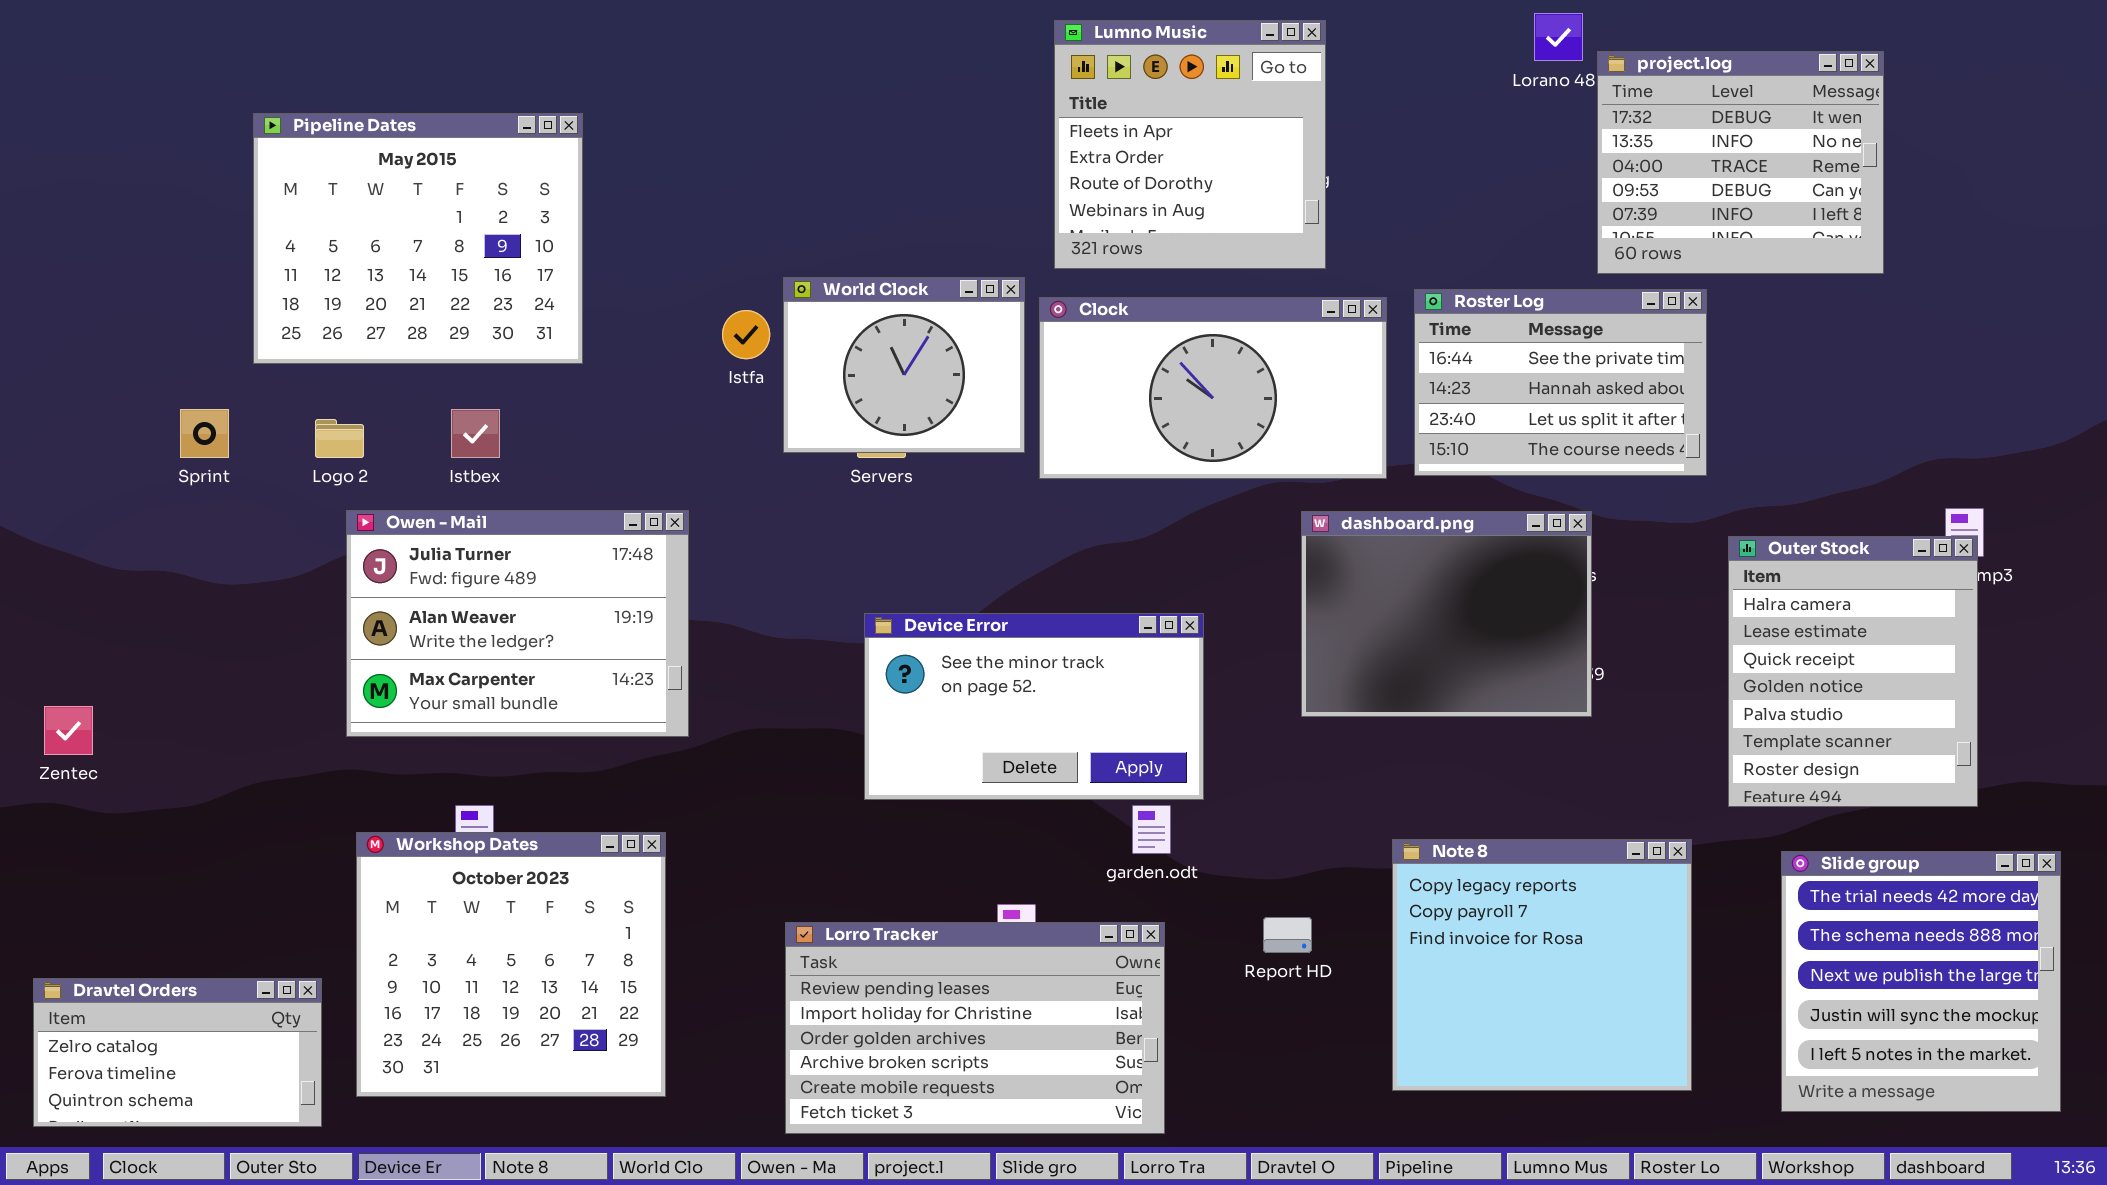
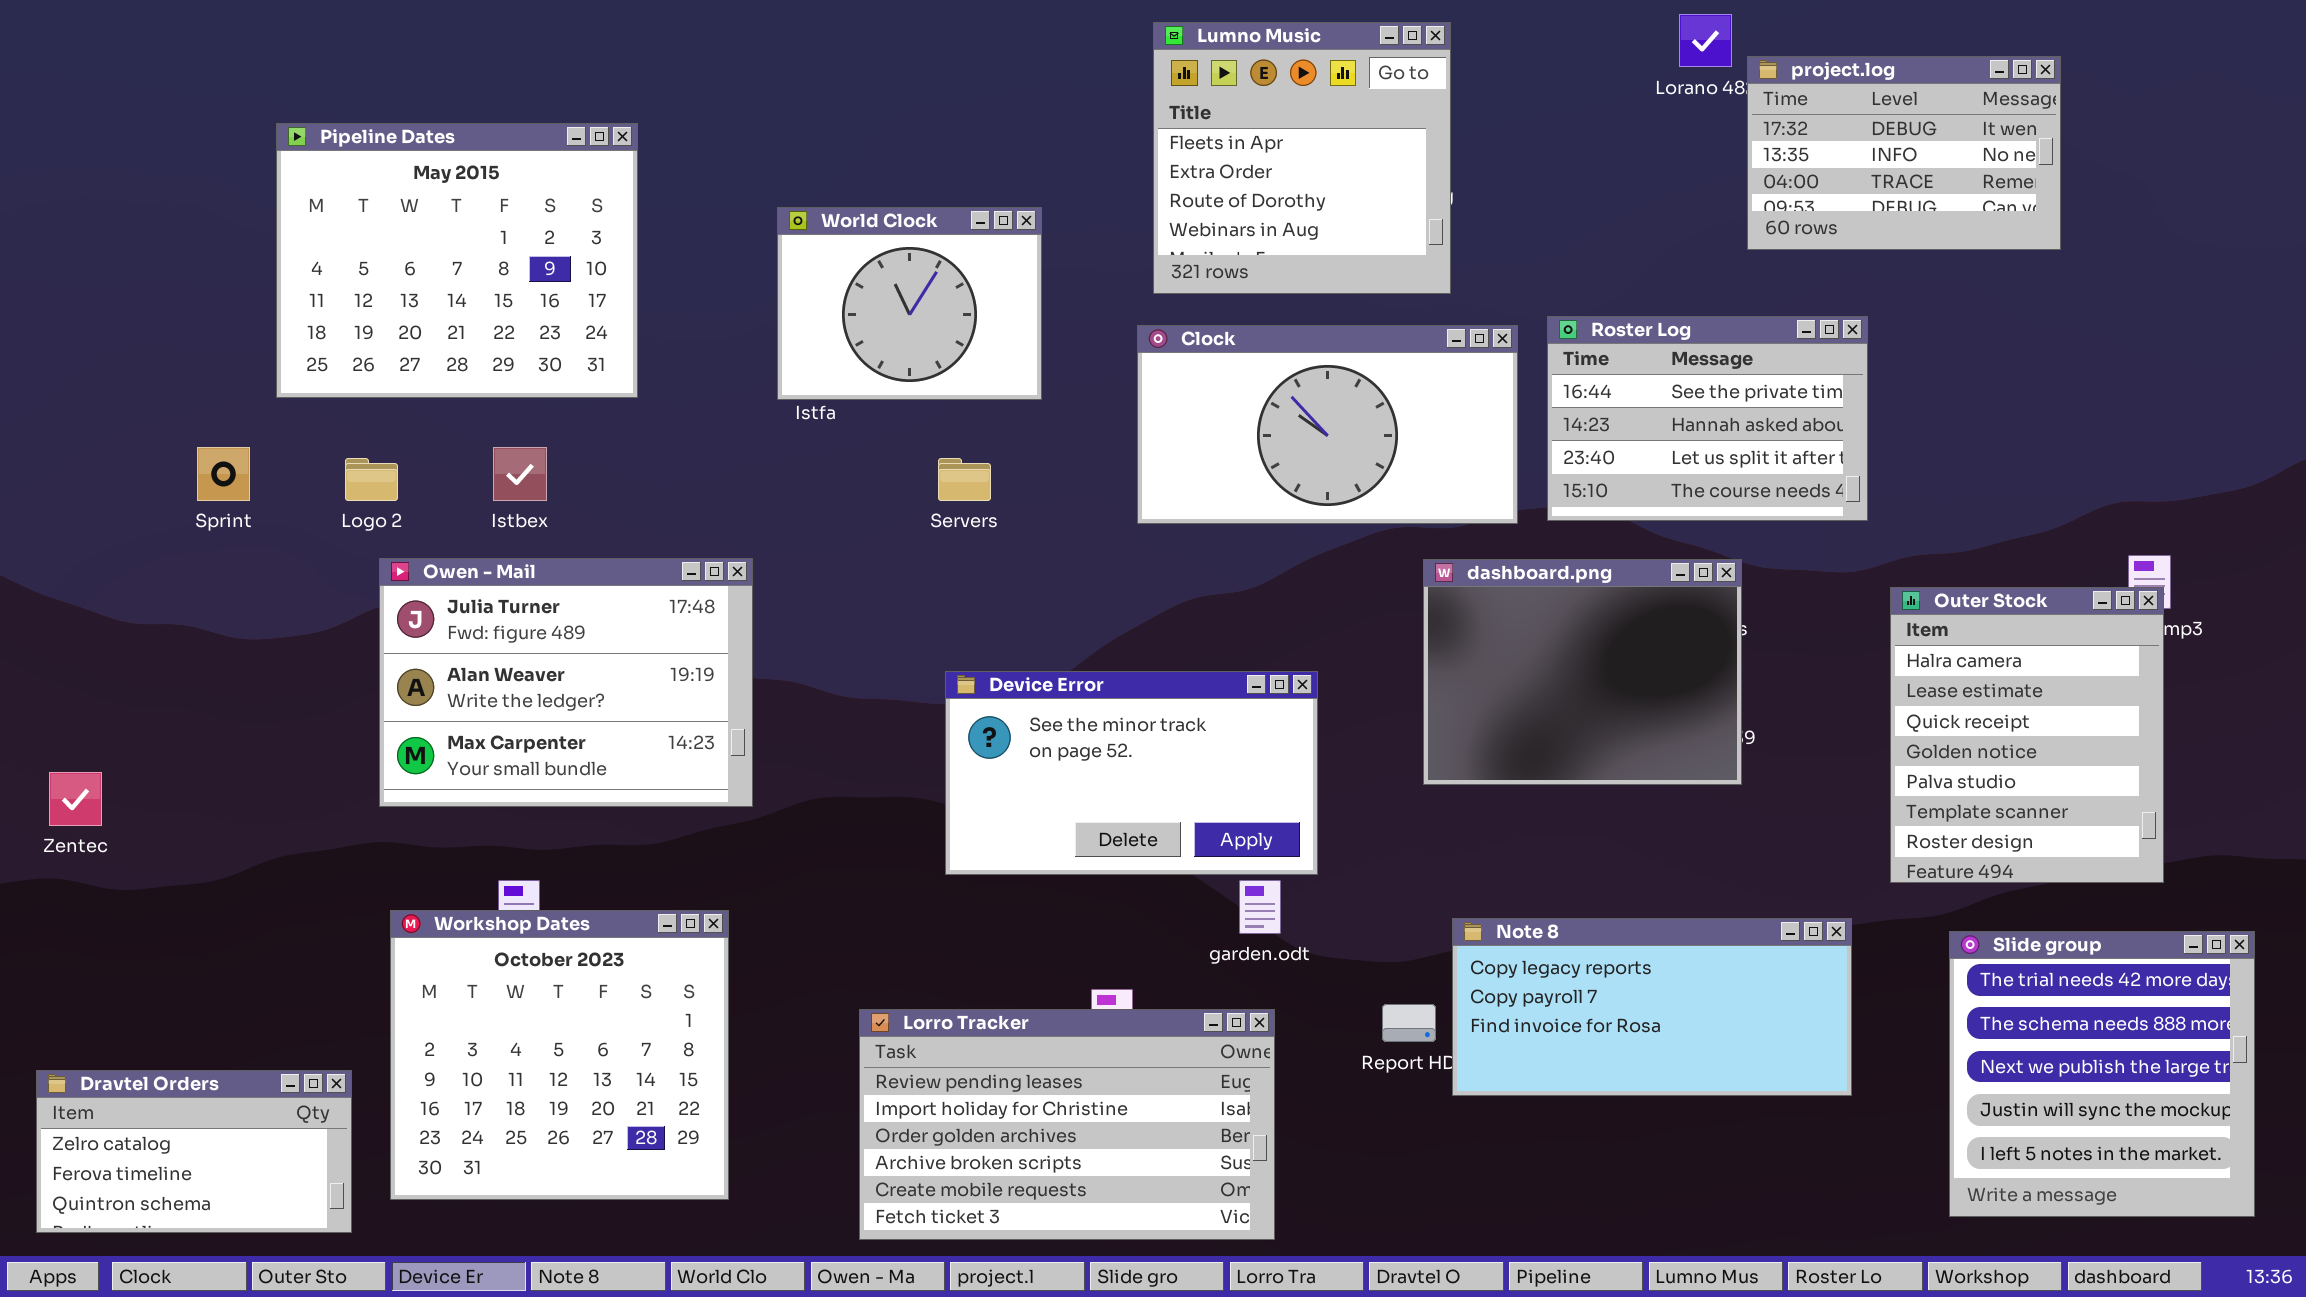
project.log: [1597,51,1884,274] -> [1747,56,2061,250], resized
World Clock: [783,277,1025,453] -> [777,207,1042,400], moved
Note 8: [1392,839,1692,1091] -> [1452,918,1852,1096], resized

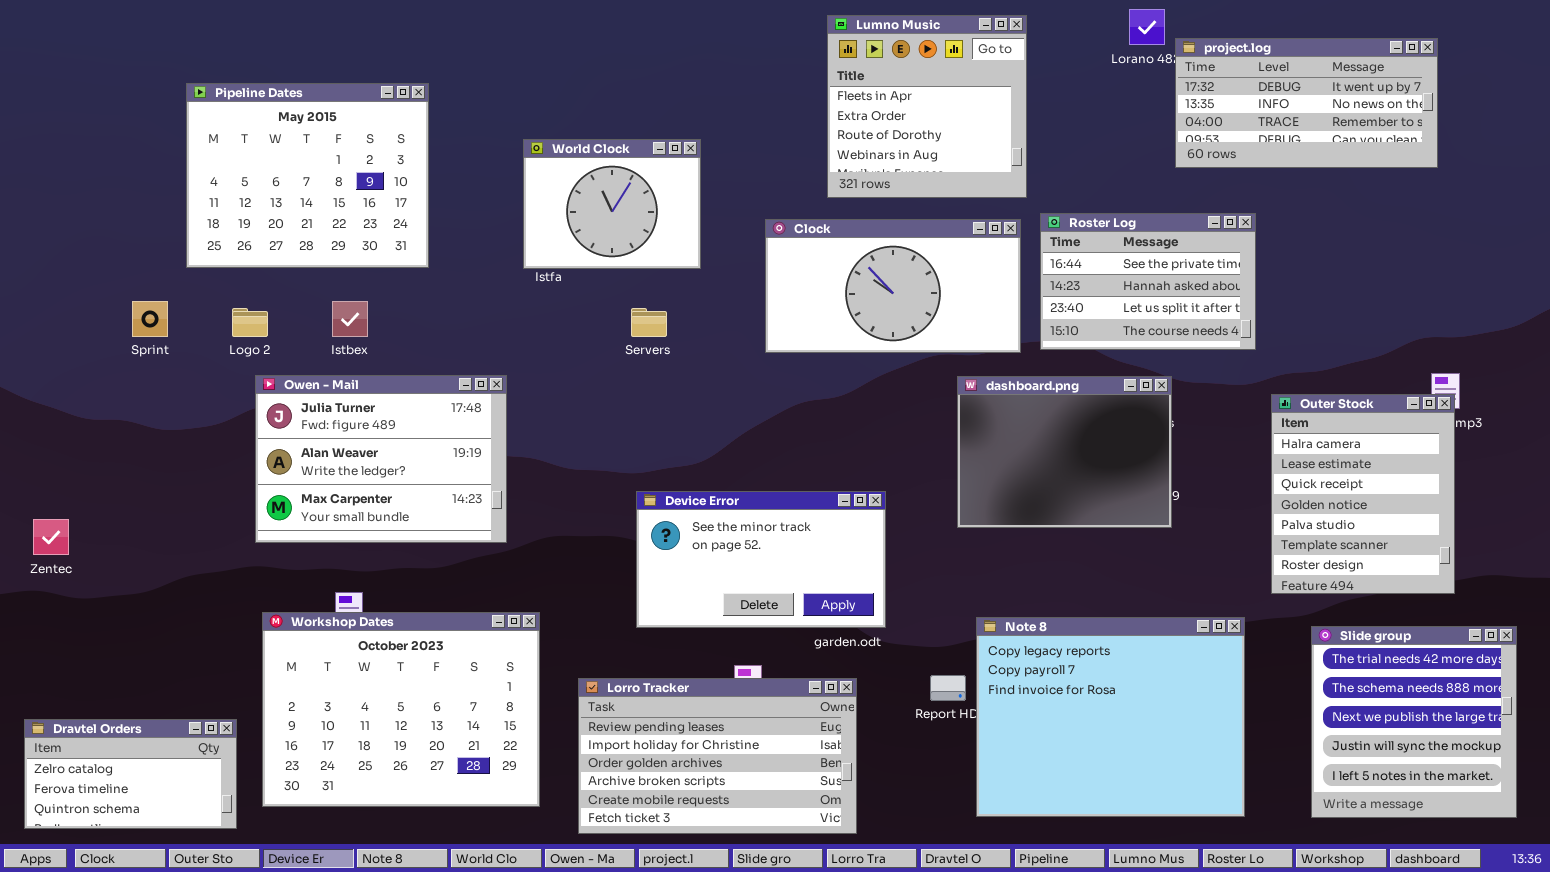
Lumno Music: [1153,22,1451,294] -> [827,15,1027,198], moved
project.log: [1747,56,2061,250] -> [1175,38,1438,168], resized
Device Error: [945,671,1318,875] -> [636,491,886,628], moved
Workshop Dates: [390,910,729,1200] -> [262,612,540,807], resized
Note 8: [1452,918,1852,1096] -> [976,617,1245,817], resized

